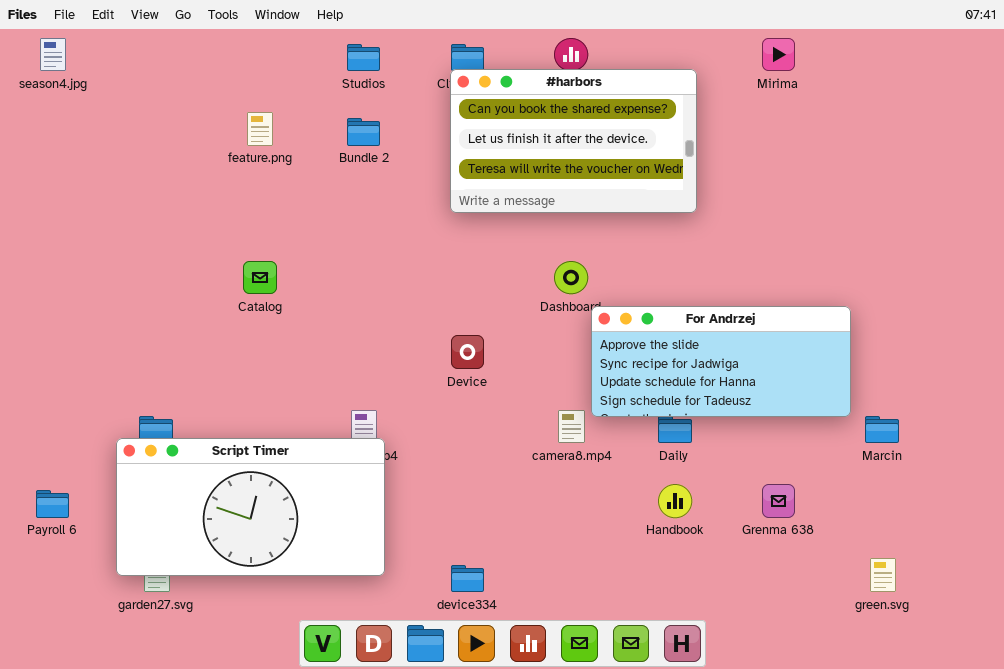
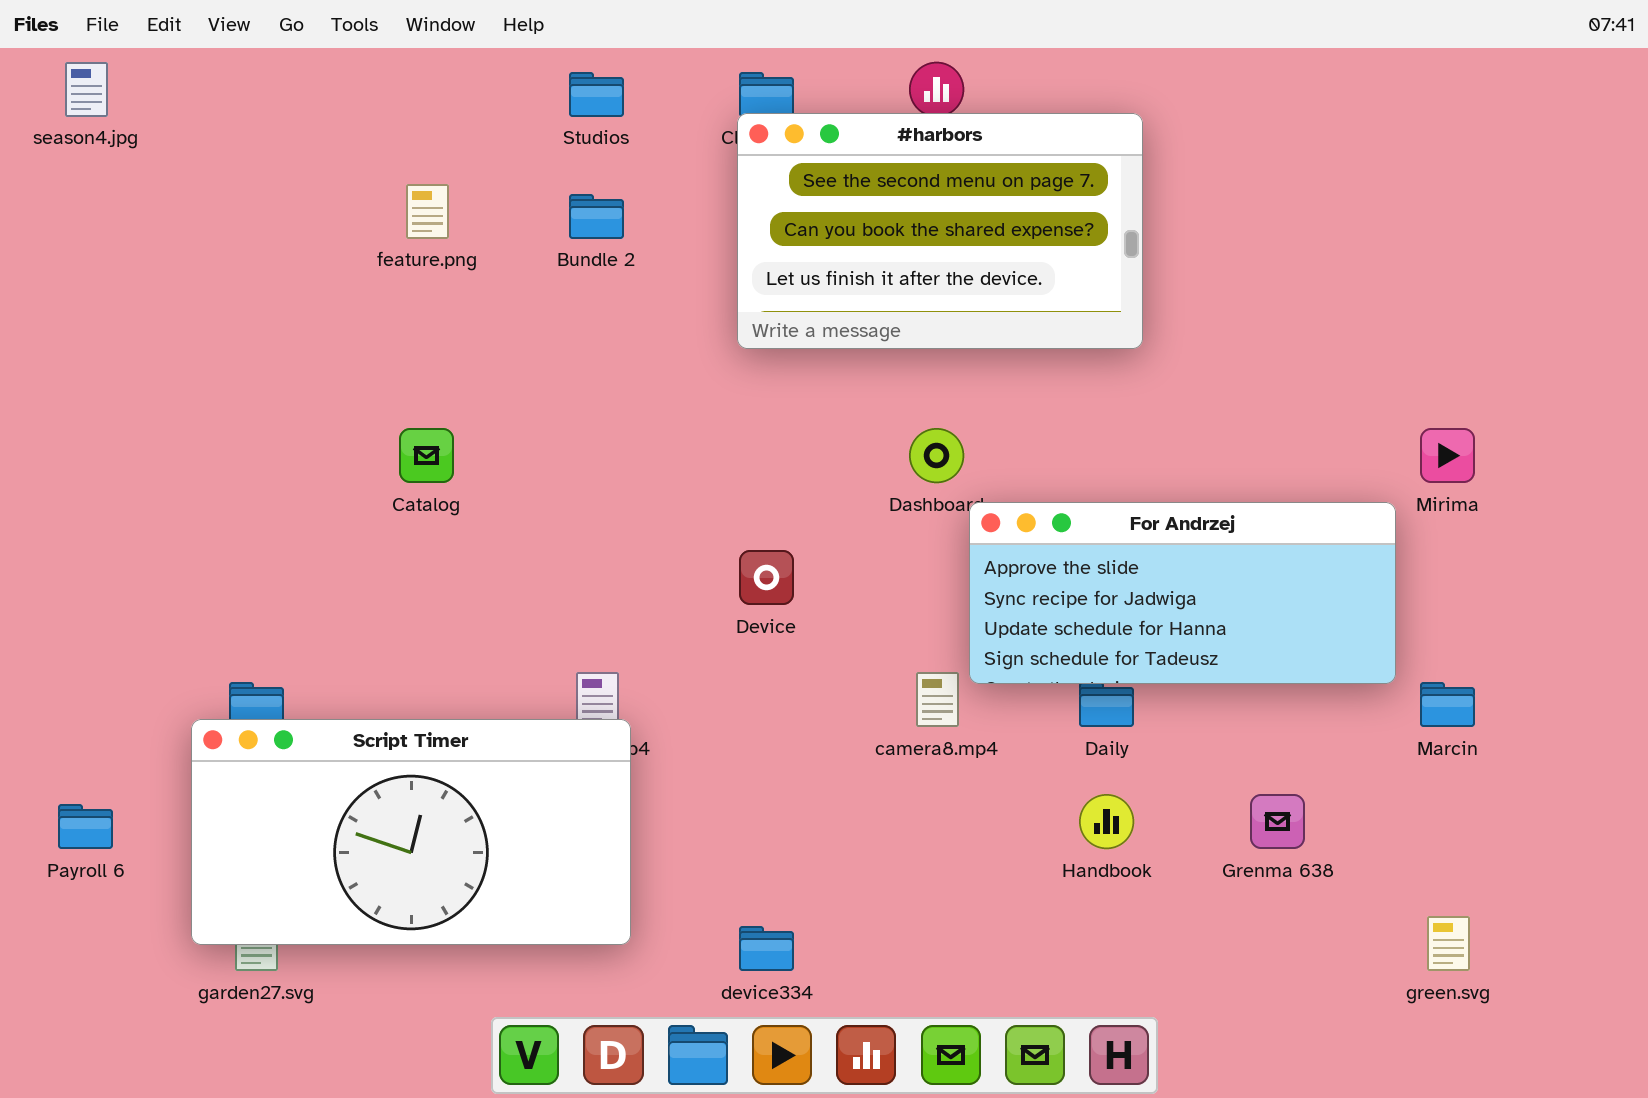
Mirima: [762,38,795,71] -> [1420,428,1475,483], moved
#harbors: [450,69,697,213] -> [737,113,1143,349], scrolled up 1 row

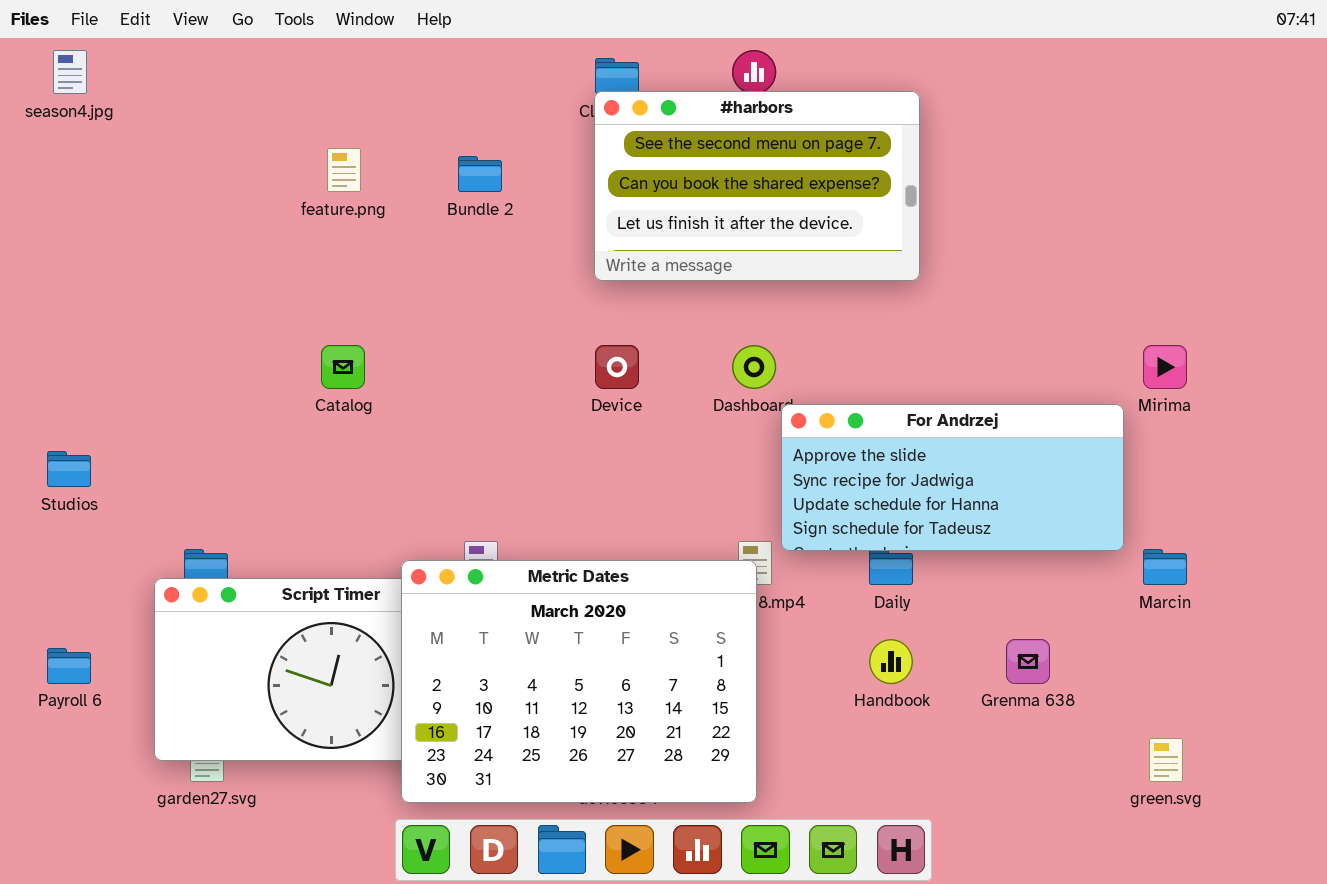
Studios: [569,72,624,117] -> [47,451,91,487], moved
Device: [739,550,794,605] -> [595,345,639,389], moved
Metric Dates: none -> [401,560,757,803], opened

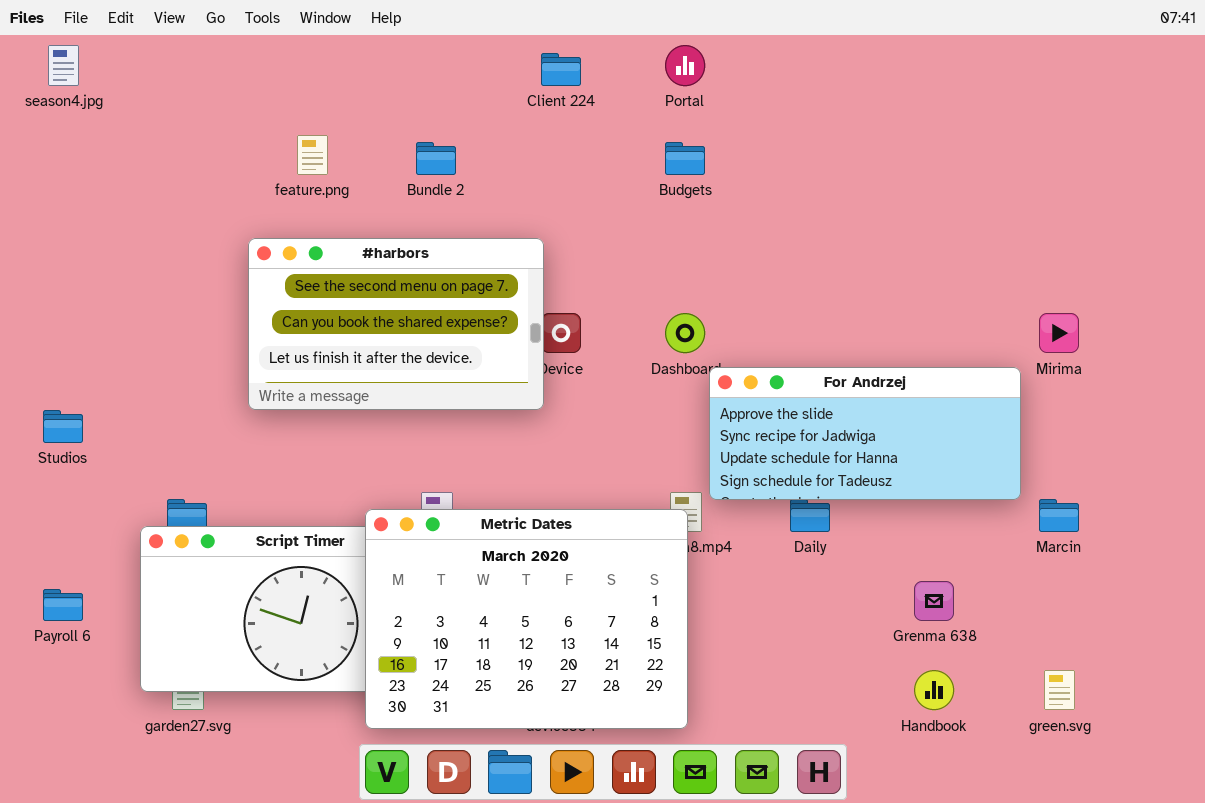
#harbors: [594,91,920,281] -> [248,238,544,410], moved
Handbook: [869,639,913,684] -> [914,670,954,710], moved

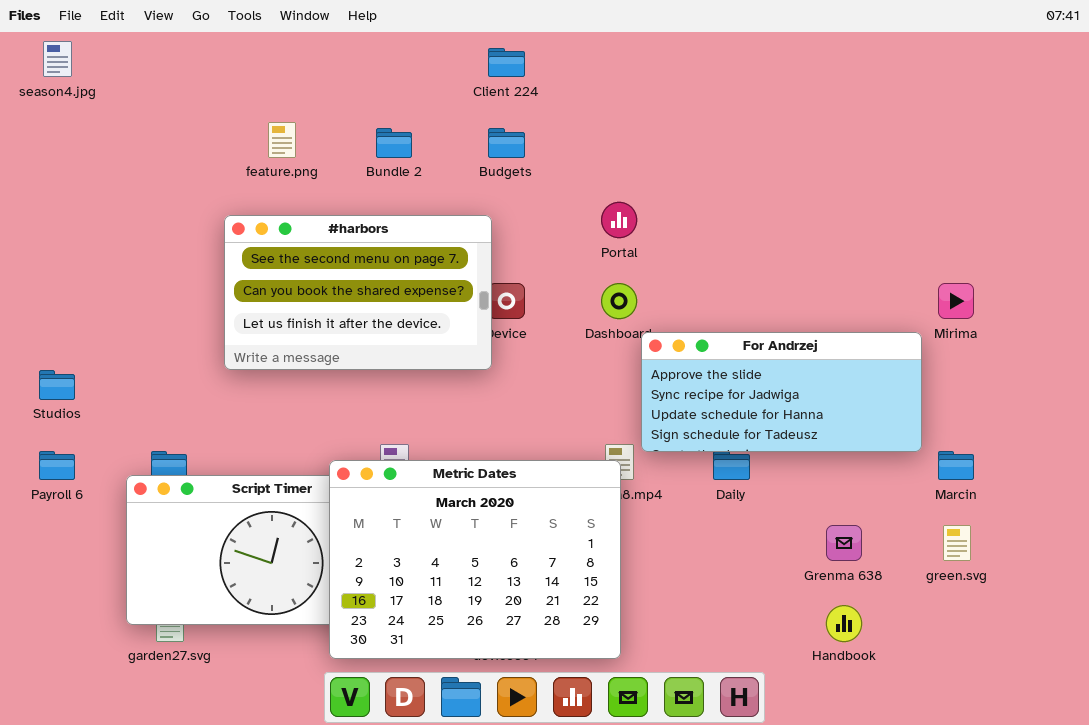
Portal: [665,45,705,86] -> [601,202,637,238], moved
Budgets: [665,142,705,175] -> [488,128,525,158], moved
Payroll 6: [43,589,83,621] -> [39,451,75,480], moved
green.svg: [1044,670,1075,710] -> [943,525,971,561], moved

